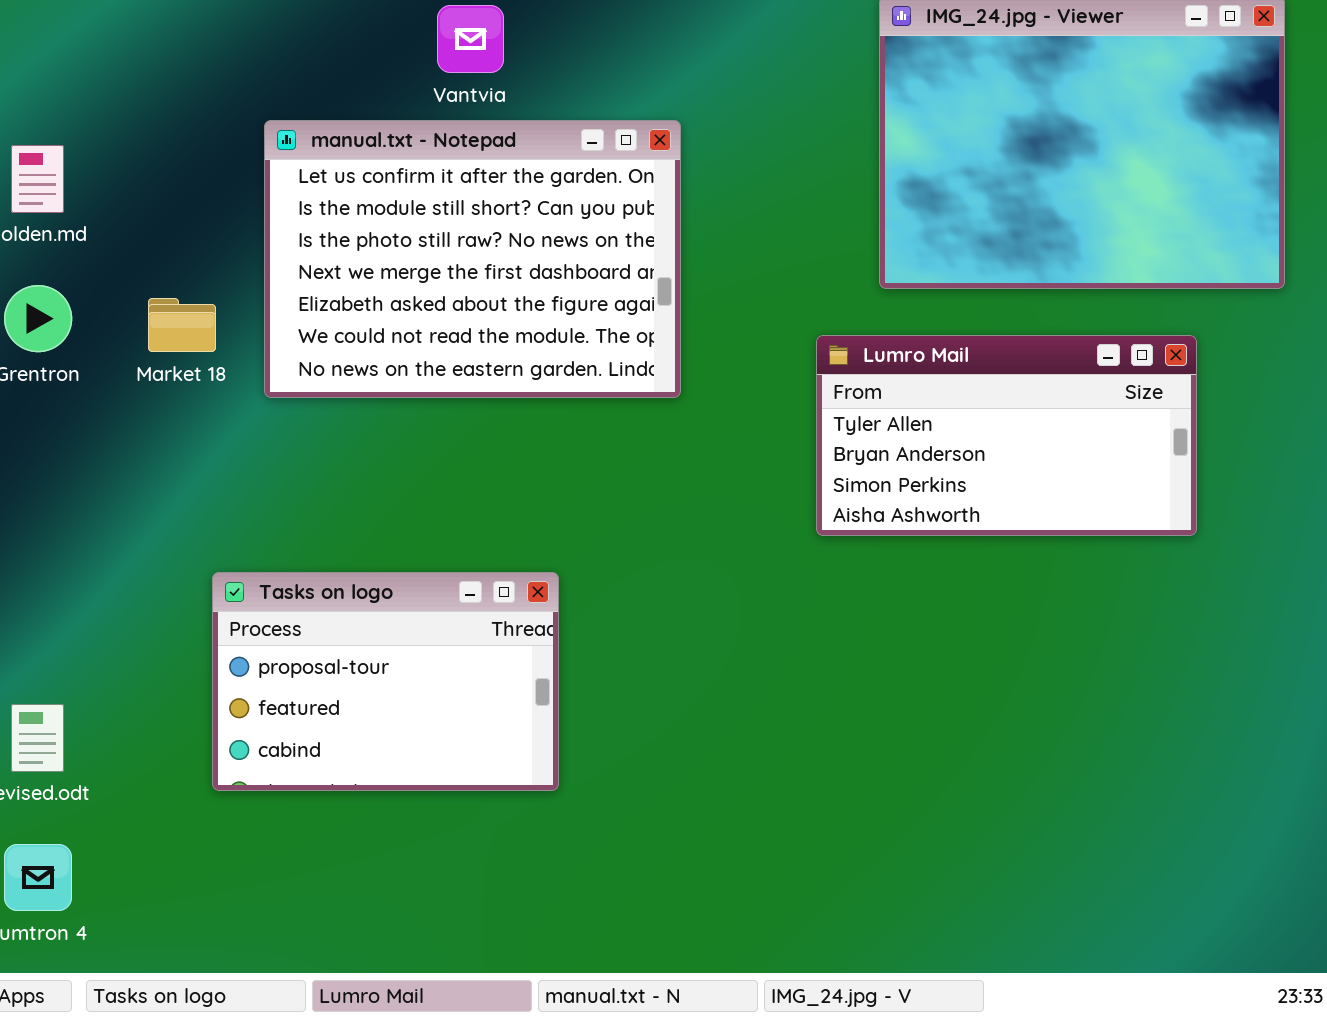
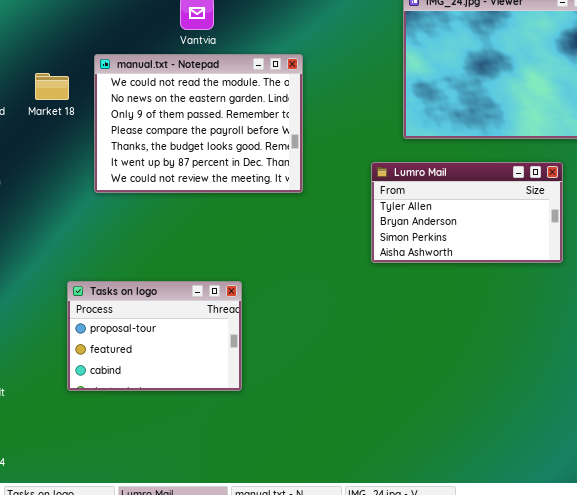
manual.txt - Notepad: [264,120,681,398] -> [94,54,303,193], scrolled down 5 rows
Market 18: [148,298,216,352] -> [35,73,69,100], moved

